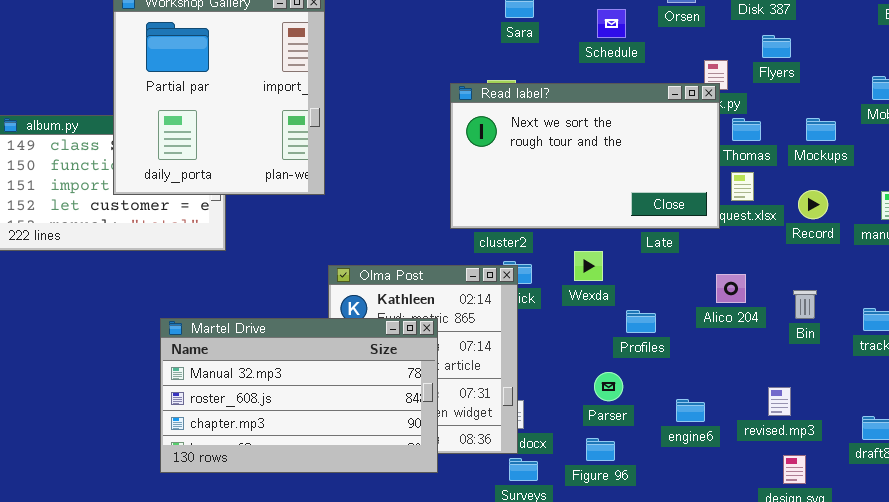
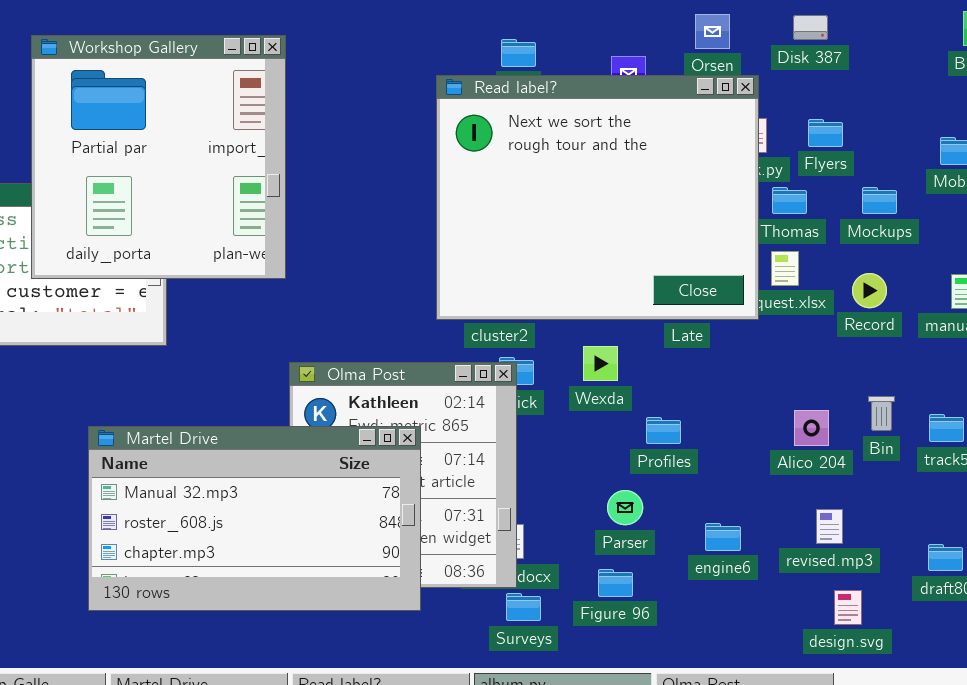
Flyers: [762,35,791,58] -> [808,119,843,147], moved
Read label?: [450,83,720,229] -> [436,75,759,320], resized
Alico 204: [716,274,746,303] -> [794,410,829,446], moved
Bin: [793,290,817,319] -> [868,396,895,431], moved

